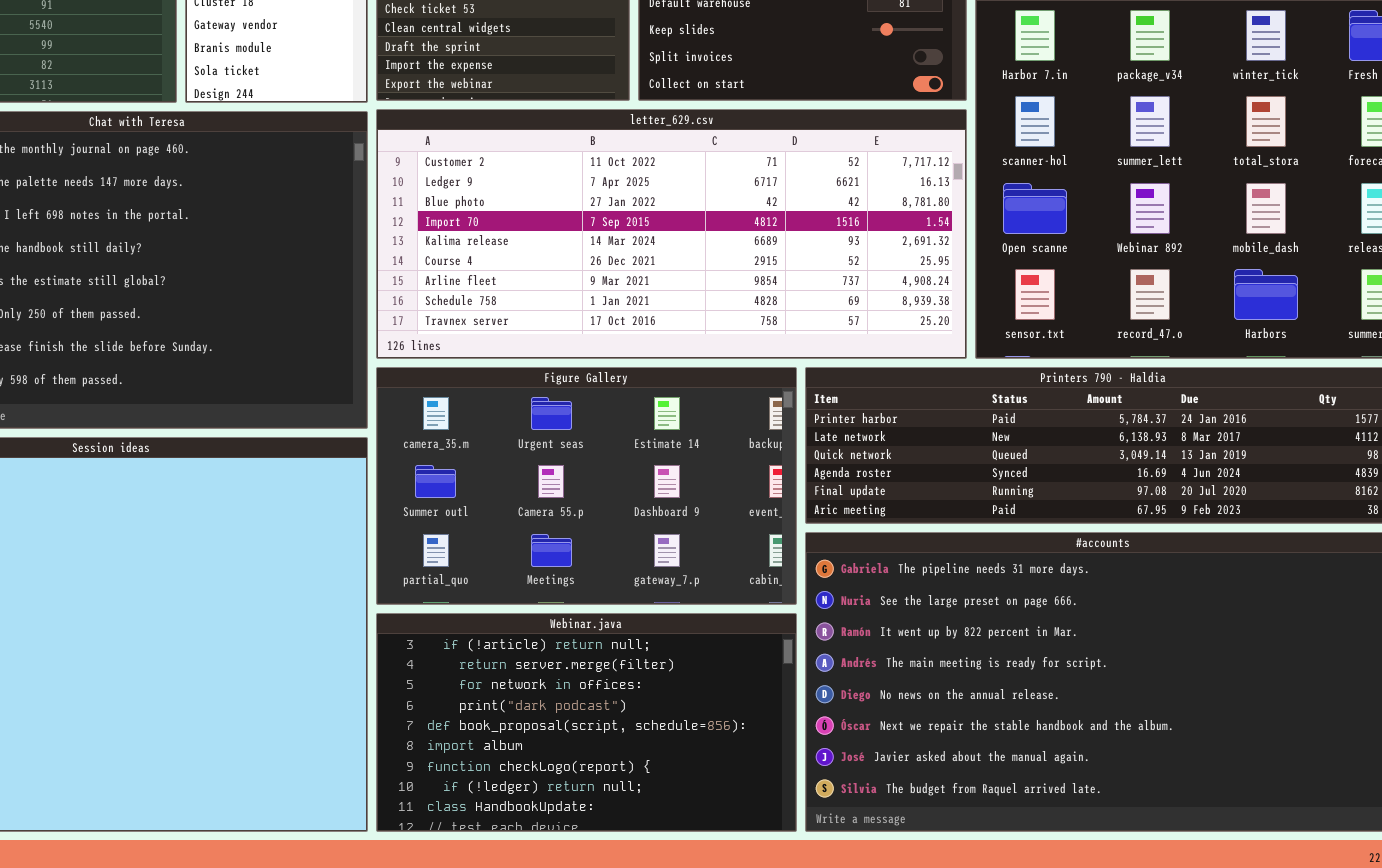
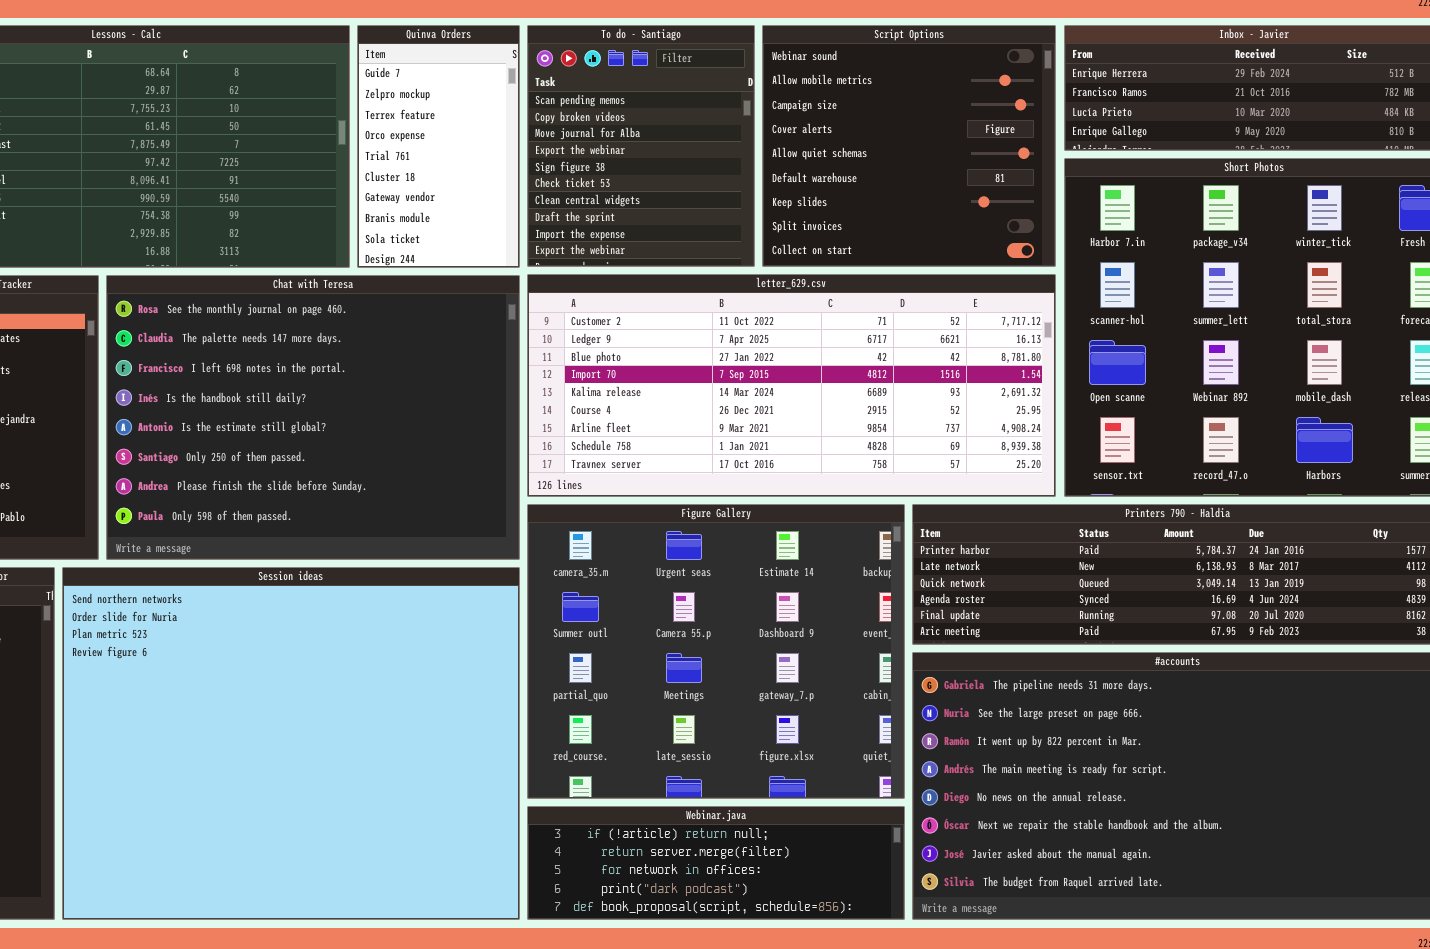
Figure Gallery: [376,367,797,605] -> [527,504,905,799], resized
Webinar.java: [376,613,797,832] -> [527,806,905,920], resized

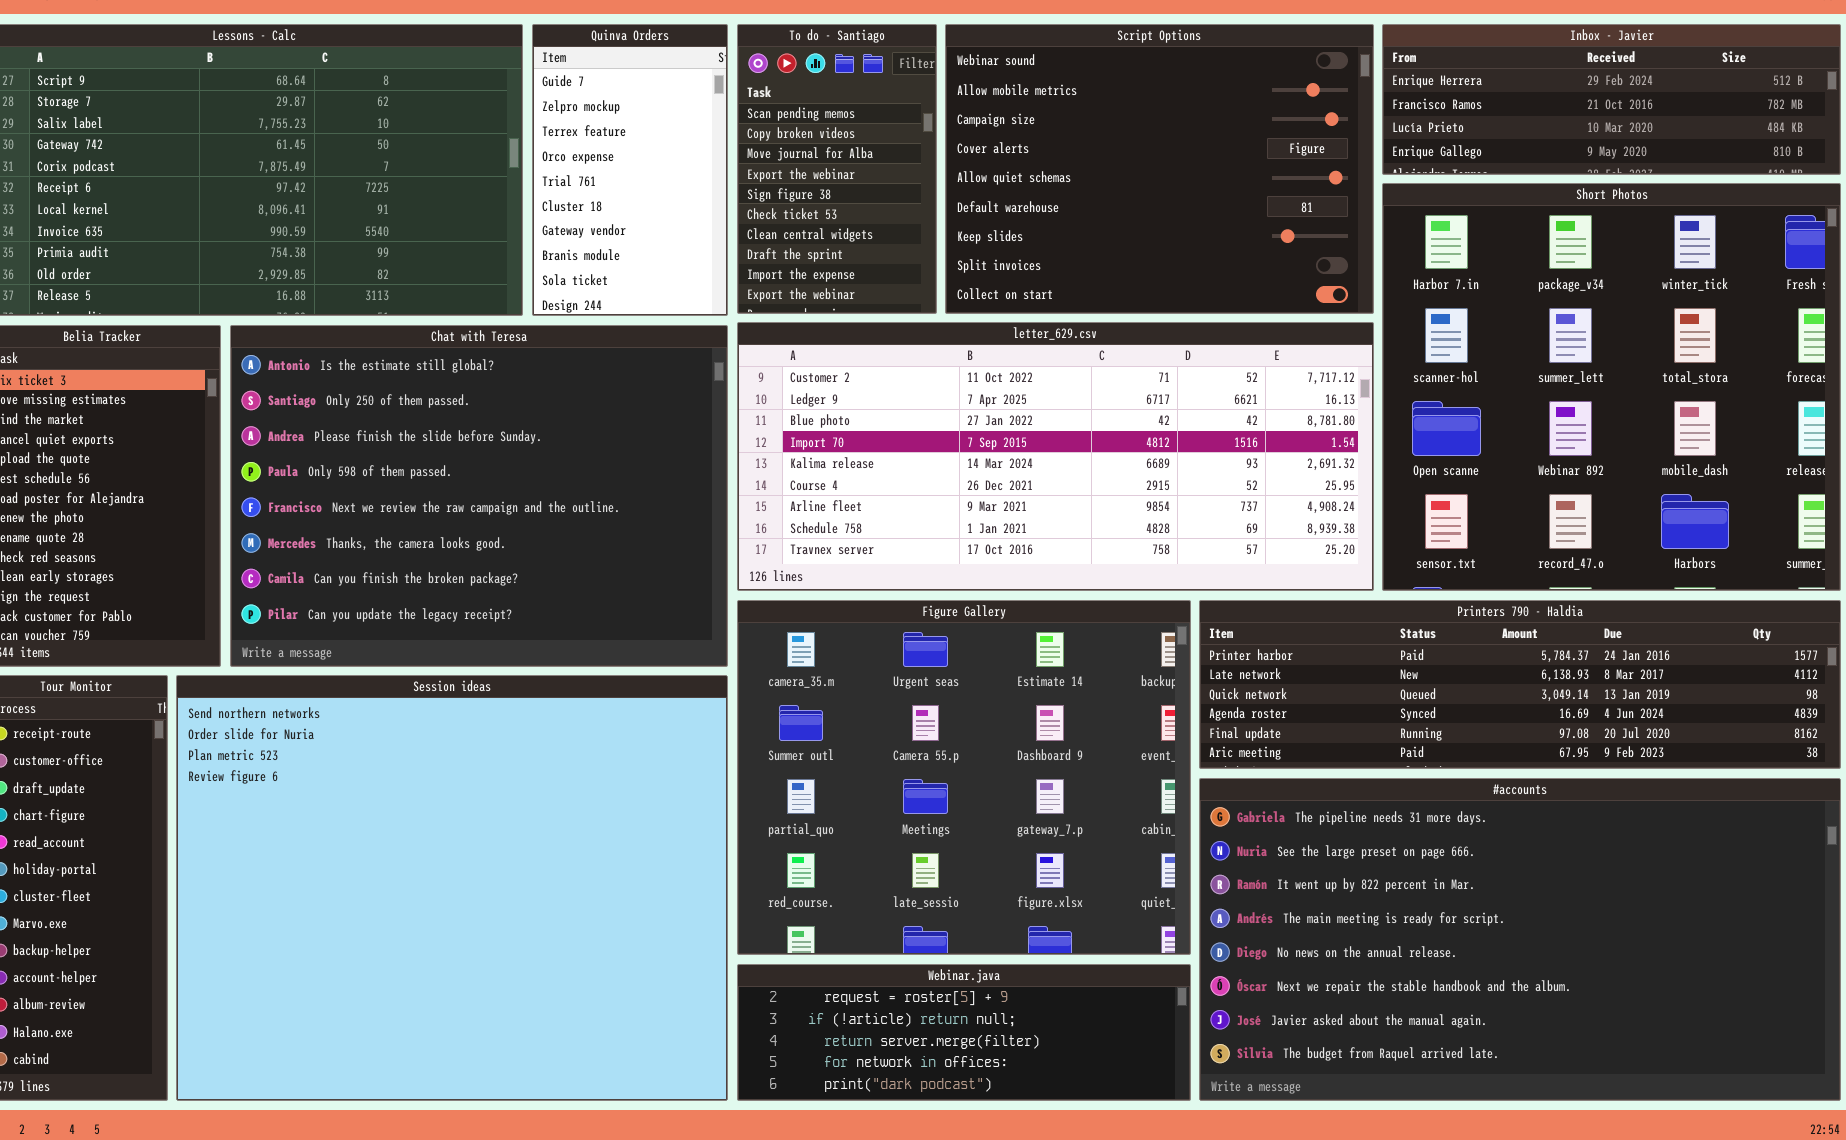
To do - Santiago: [527,25,755,267] -> [737,24,937,314], resized
Script Options: [762,25,1056,267] -> [945,24,1374,314], resized
Chat with Teresa: [106,275,520,560] -> [230,325,728,667], scrolled down 4 rows
Webinar.java: [527,806,905,920] -> [737,964,1191,1101], scrolled up 1 row

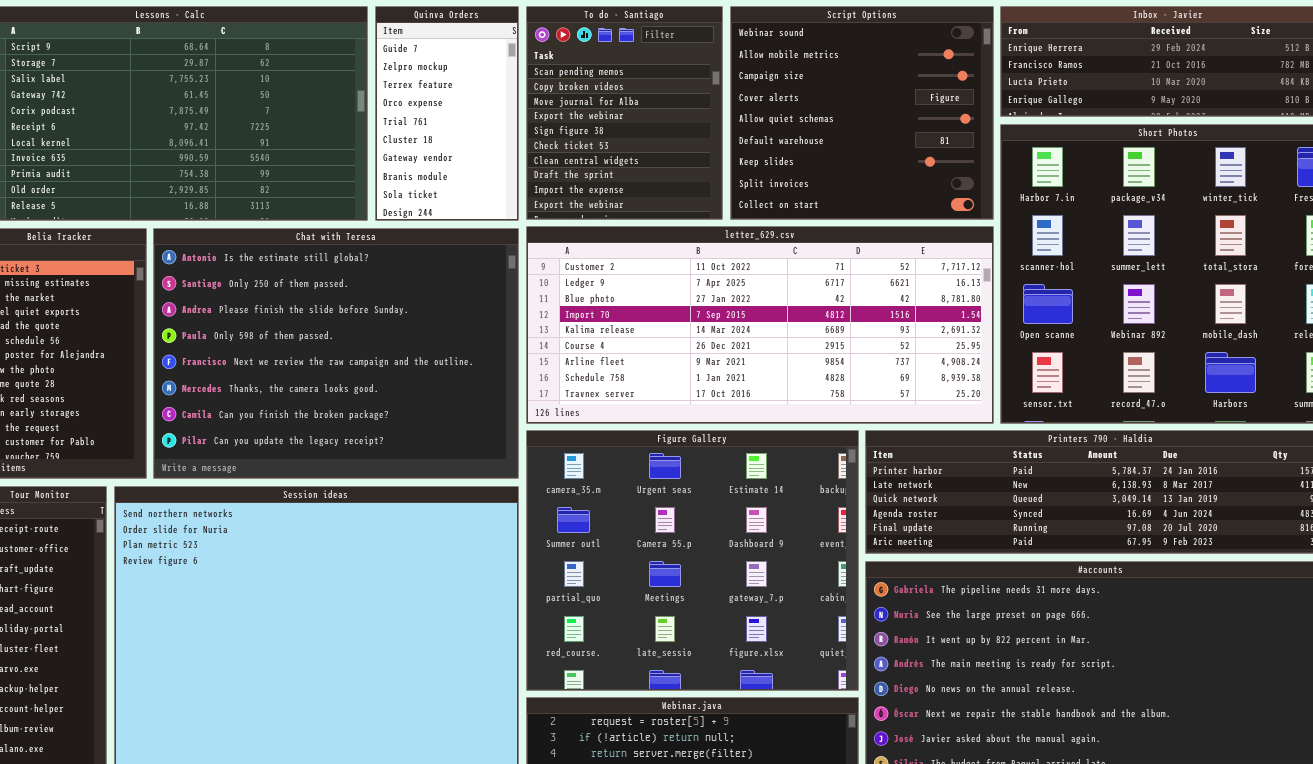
To do - Santiago: [737,24,937,314] -> [526,6,723,220], resized
Script Options: [945,24,1374,314] -> [730,6,994,220], resized

